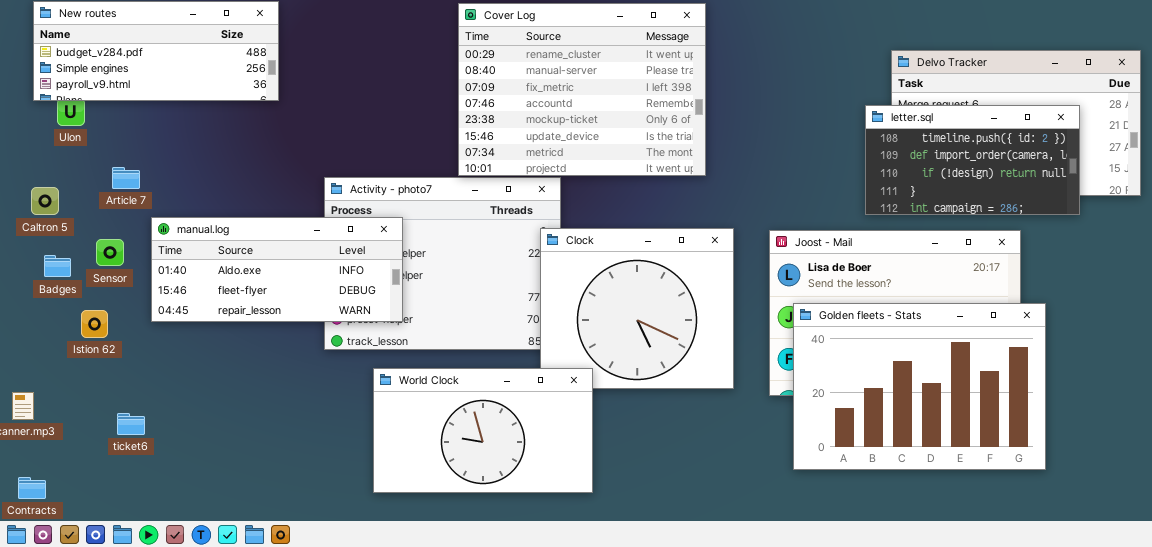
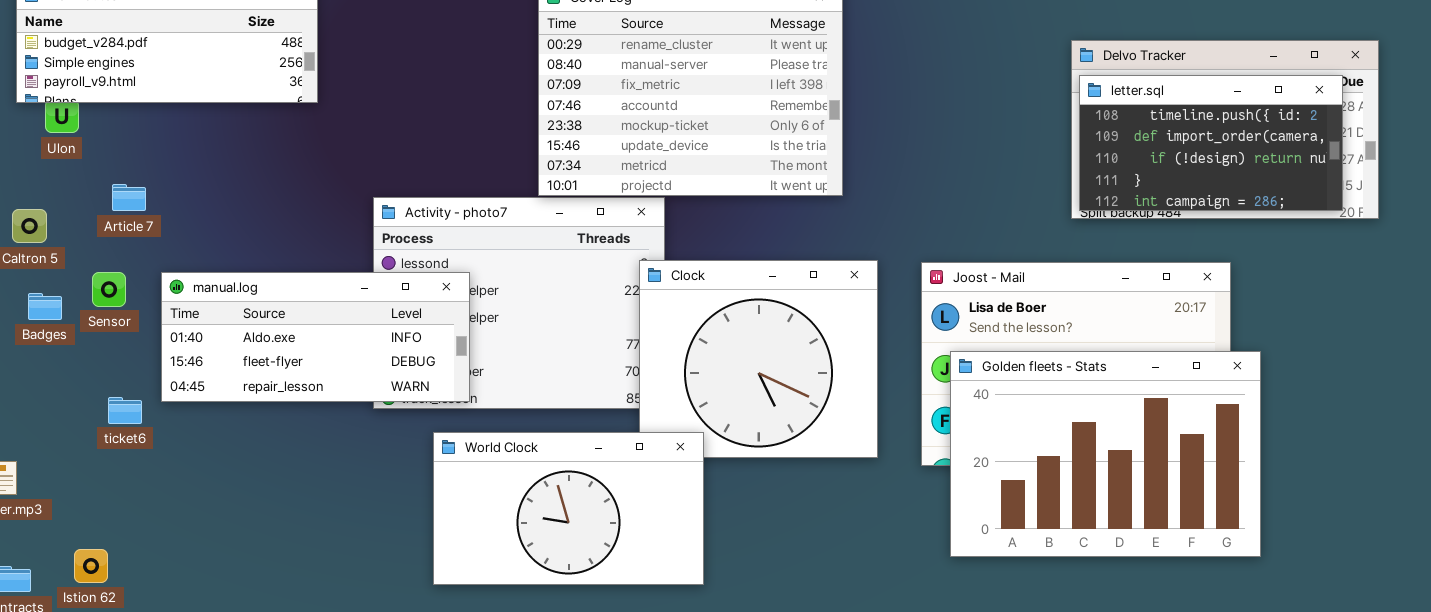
letter.sql: [865,105,1080,215] -> [1079,75,1343,211], moved
manual.log: [151,217,403,322] -> [161,272,470,402], moved
Istion 62: [81,310,108,338] -> [74,549,108,583], moved
ticket6: [117,413,145,435] -> [108,397,142,424], moved

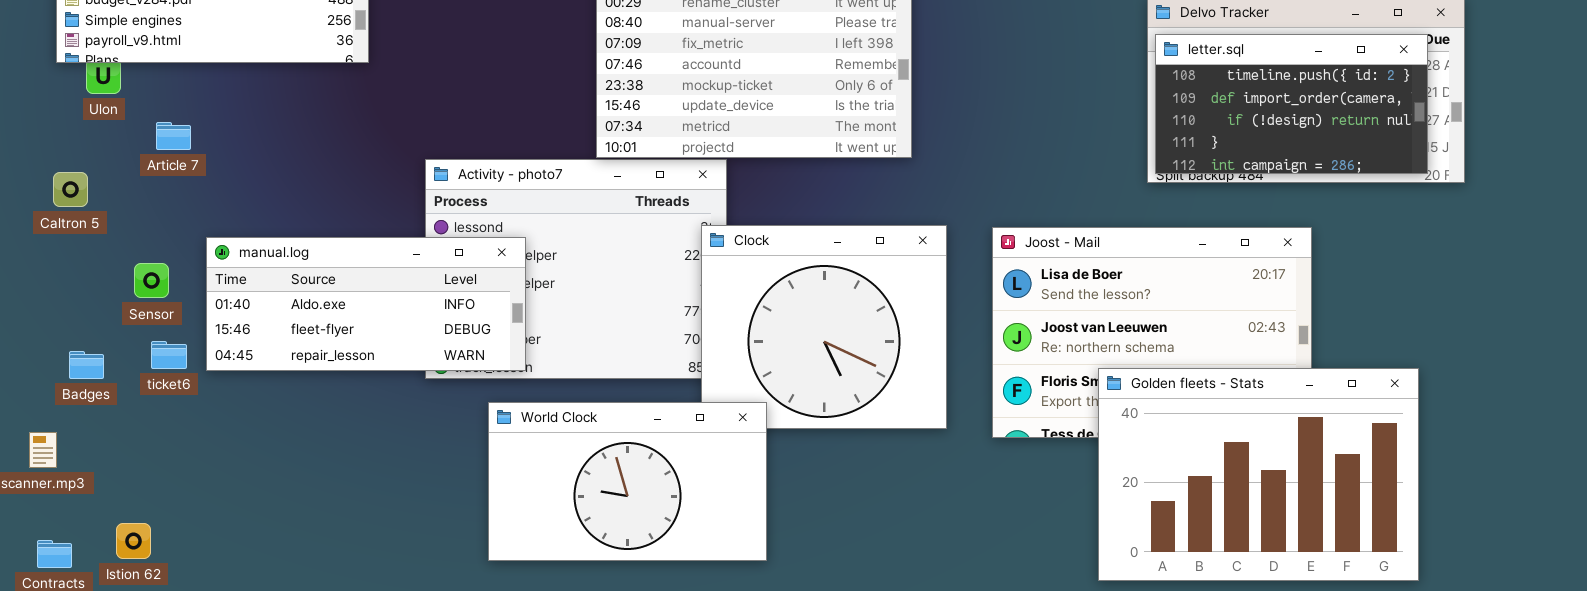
Article 7: [112,184,146,211] -> [156,122,191,150], moved
Sensor: [92,272,126,307] -> [134,263,169,298], moved
Badges: [28,293,62,320] -> [69,351,104,379], moved
Golden fleets - Stats: [950,351,1261,557] -> [1098,368,1419,581], moved
ticket6: [108,397,142,424] -> [151,341,187,369], moved

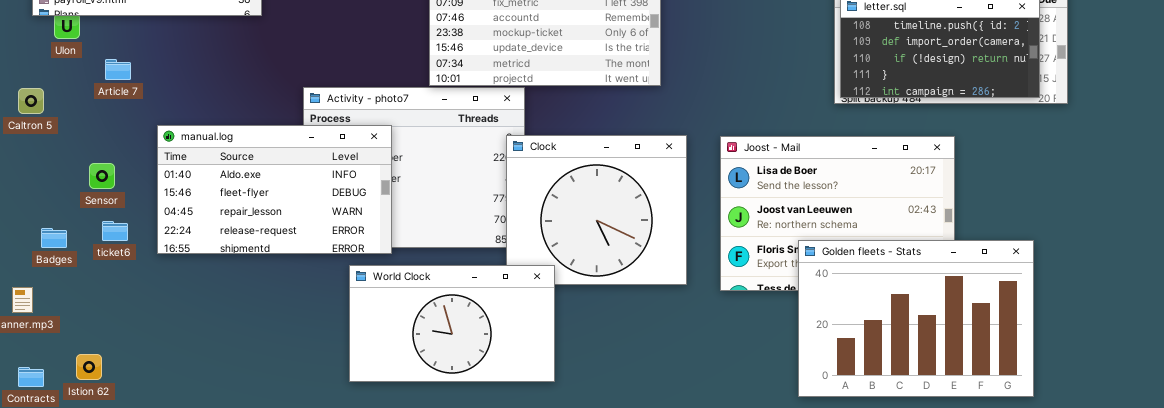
Caltron 5: [53,172,88,207] -> [18,88,44,114], moved
manual.log: [206,237,526,371] -> [157,125,392,254], moved, resized

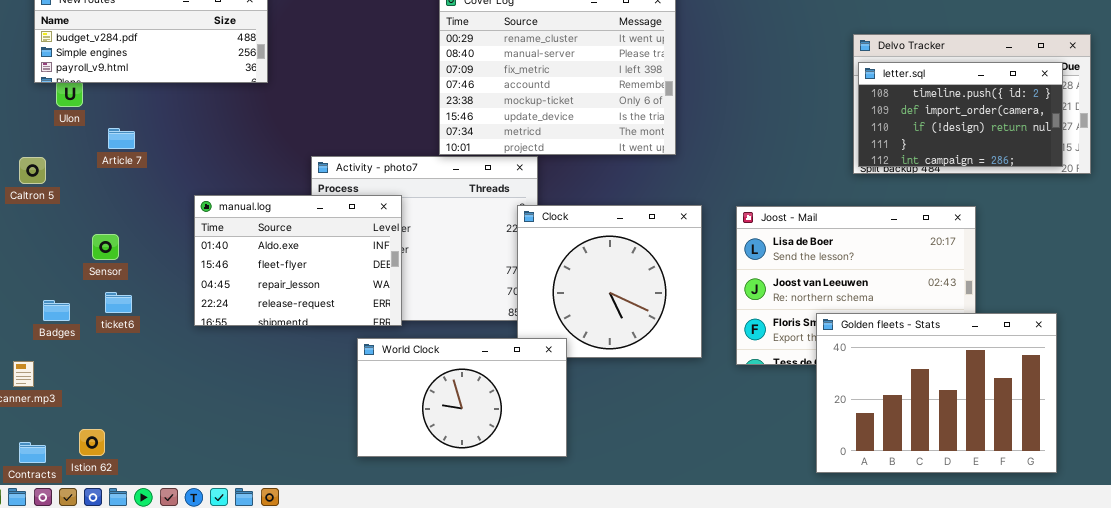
manual.log: [157,125,392,254] -> [194,195,402,326], resized

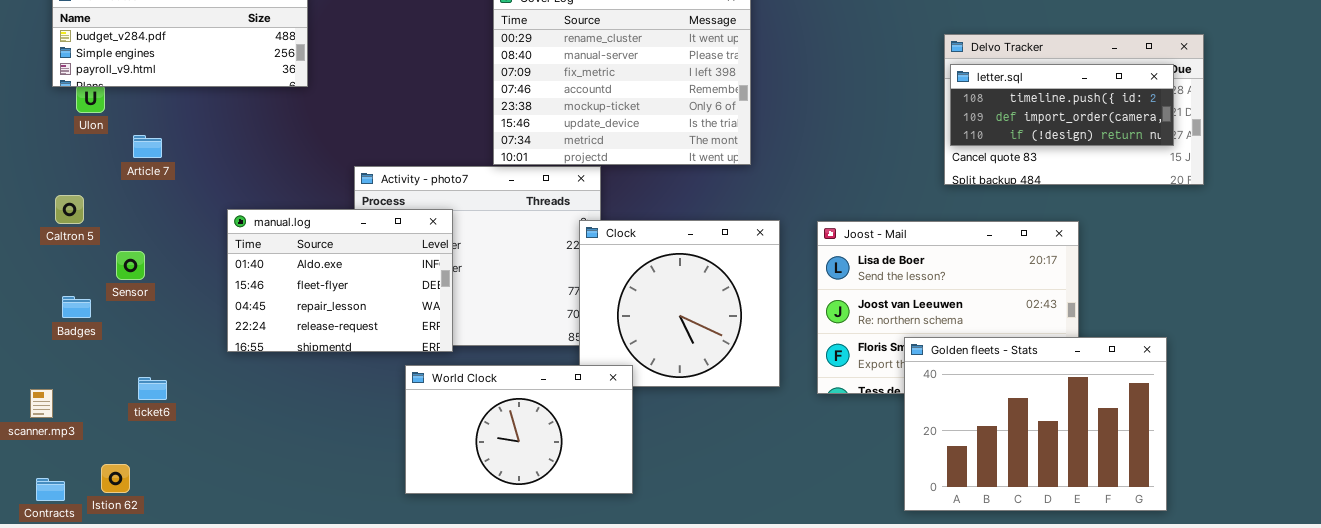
letter.sql: [858,62,1063,167] -> [950,64,1174,146], resized
Caltron 5: [19,157,46,184] -> [55,195,84,224], moved
ticket6: [105,292,132,313] -> [138,377,167,400], moved
Badges: [43,300,70,321] -> [62,296,91,318], moved

